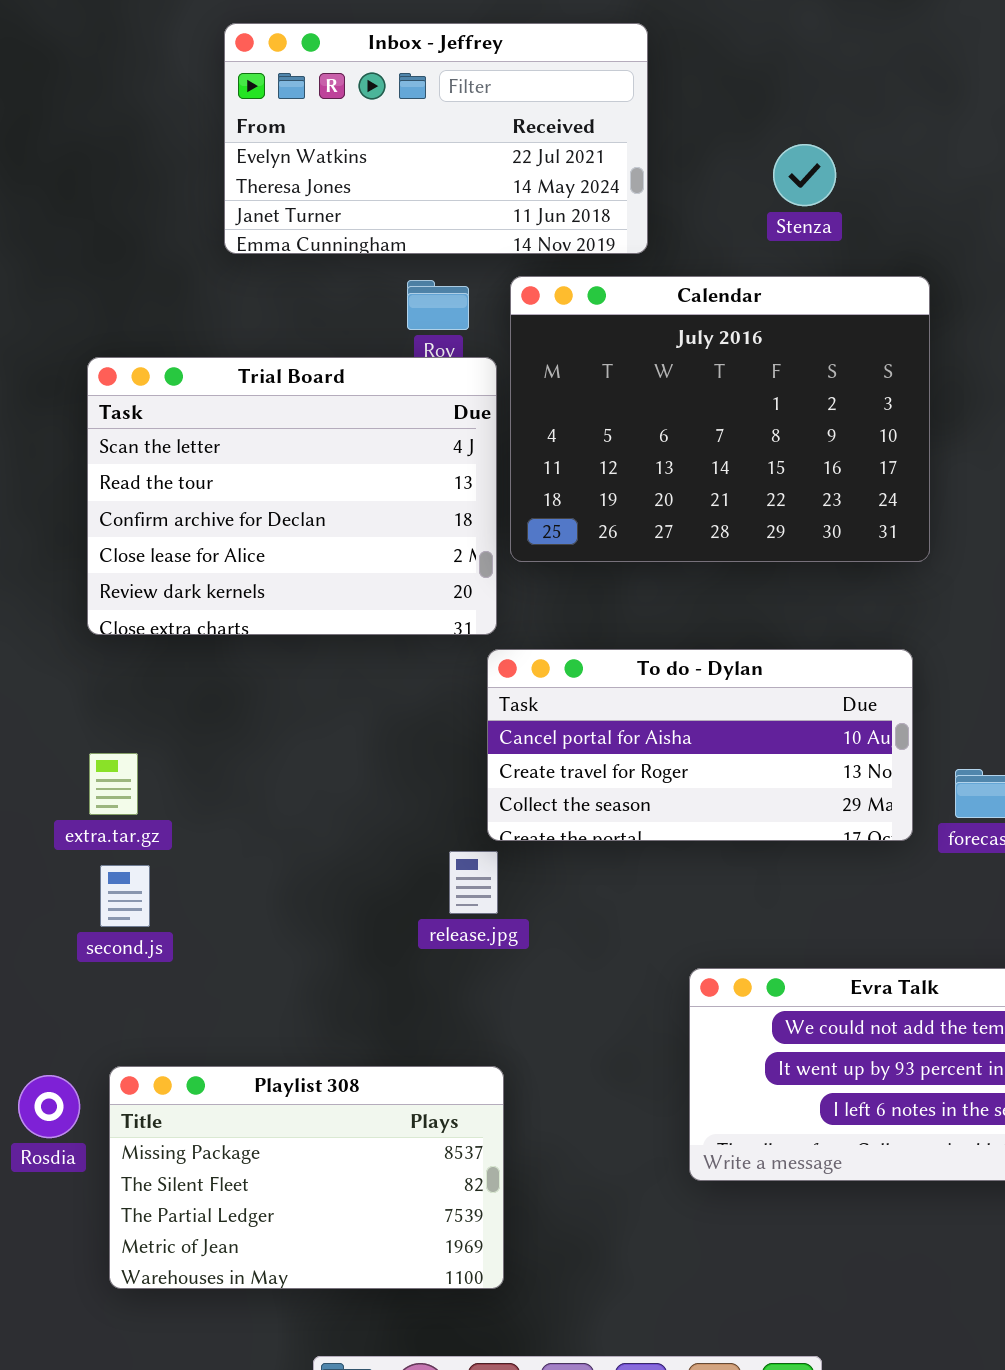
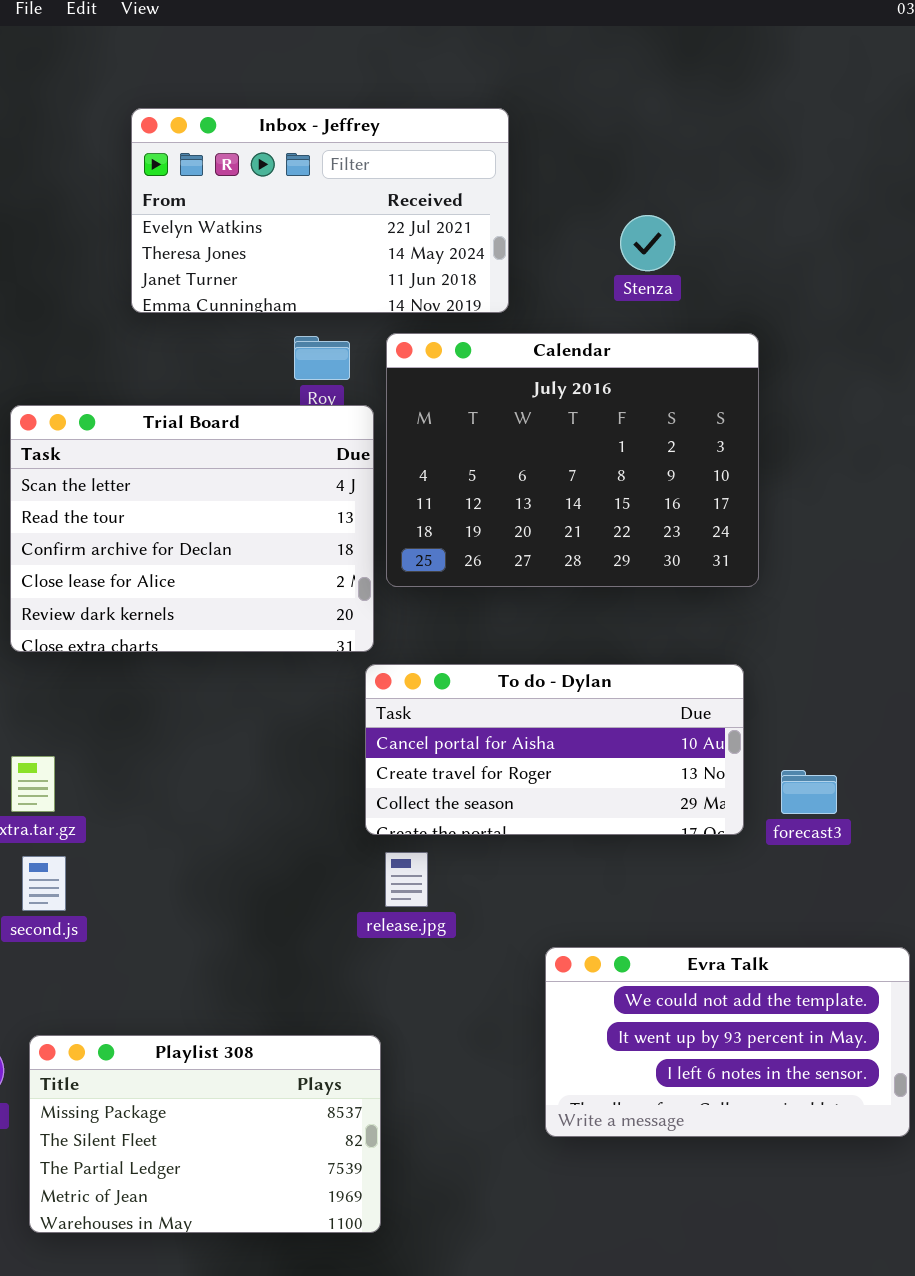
release.jpg: [449,851,498,914] -> [385,852,428,907], moved

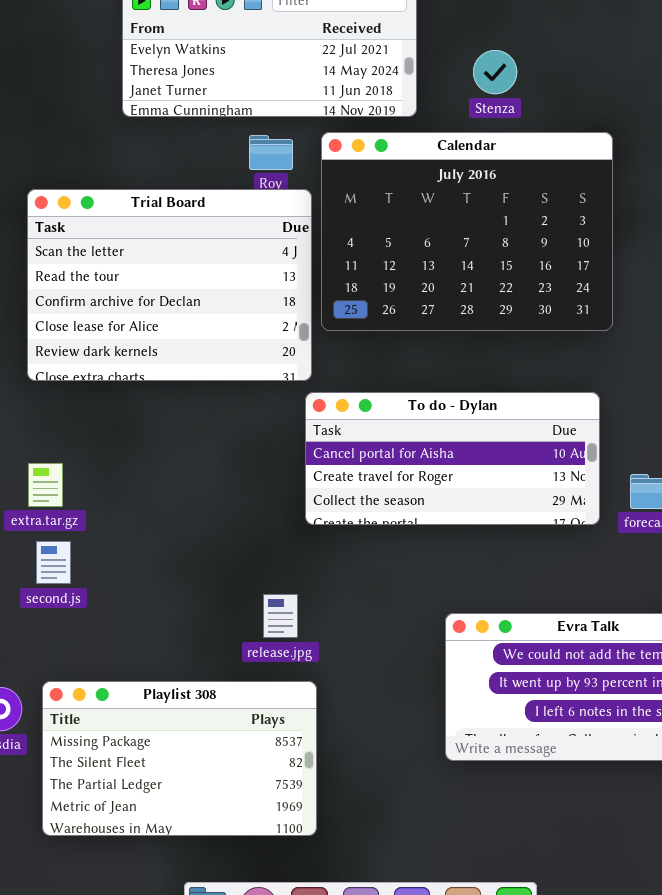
Stenza: [620,215,675,271] -> [473,50,517,94], moved
release.jpg: [385,852,428,907] -> [263,594,298,638], moved

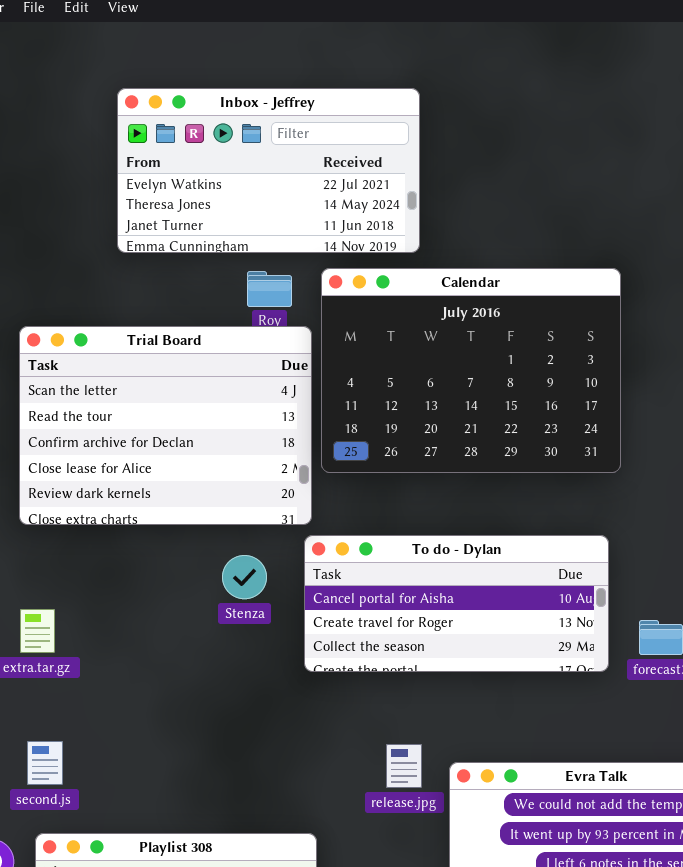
Stenza: [473,50,517,94] -> [222,555,267,599], moved
second.js: [36,541,71,584] -> [27,741,63,785], moved
release.jpg: [263,594,298,638] -> [386,744,422,788], moved

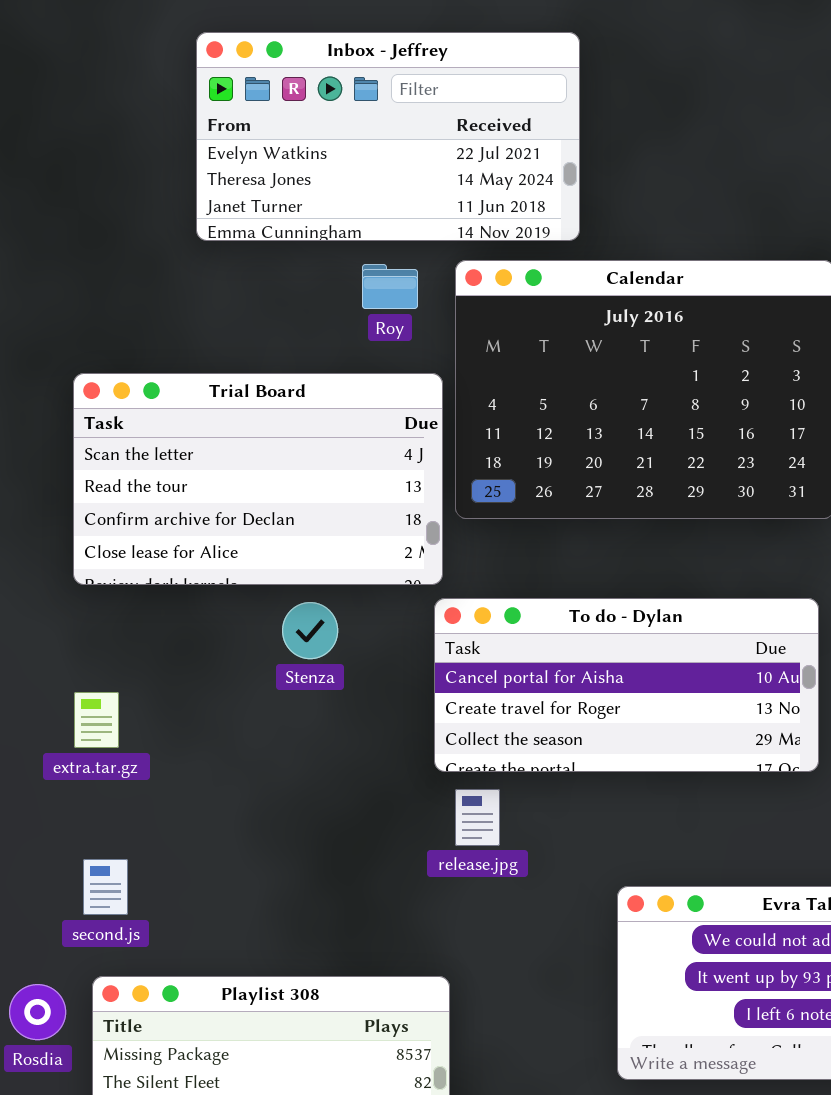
Trial Board: [19,326,312,525] -> [73,373,443,585], resized
Stenza: [222,555,267,599] -> [282,602,338,659], moved
release.jpg: [386,744,422,788] -> [455,789,500,846], moved

